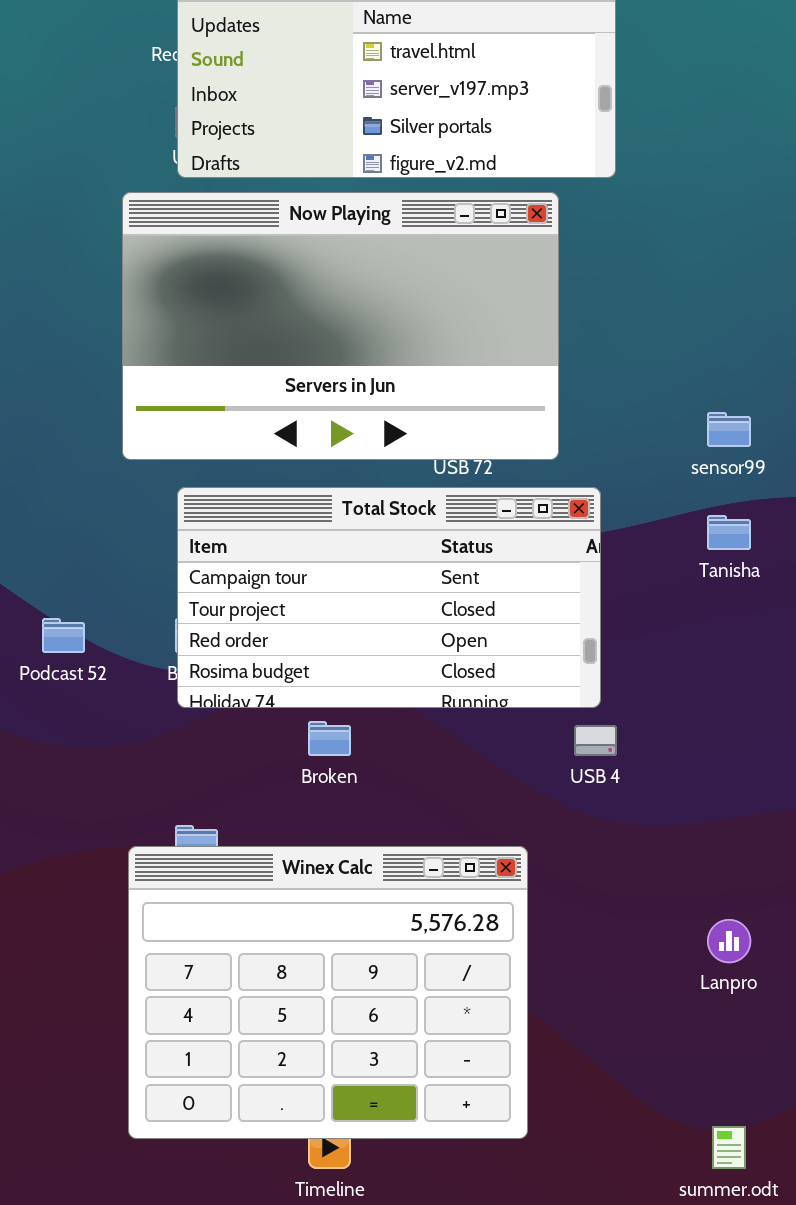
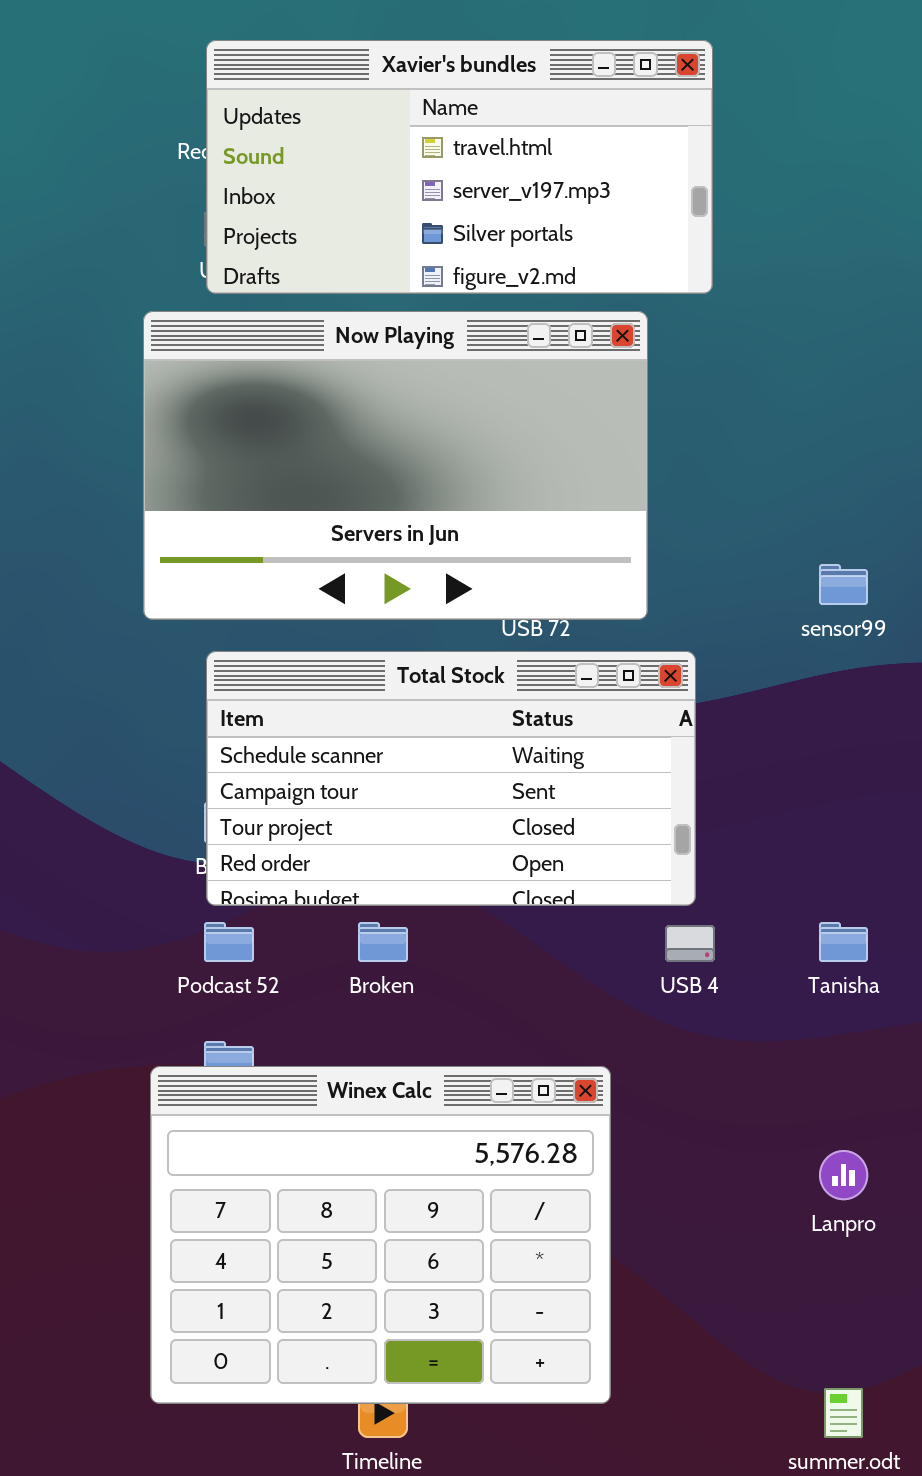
Total Stock: [177,487,601,708] -> [206,651,696,906], scrolled up 1 row
Tanisha: [707,515,751,550] -> [819,922,868,962], moved
Podcast 52: [42,618,85,653] -> [204,922,254,962], moved

